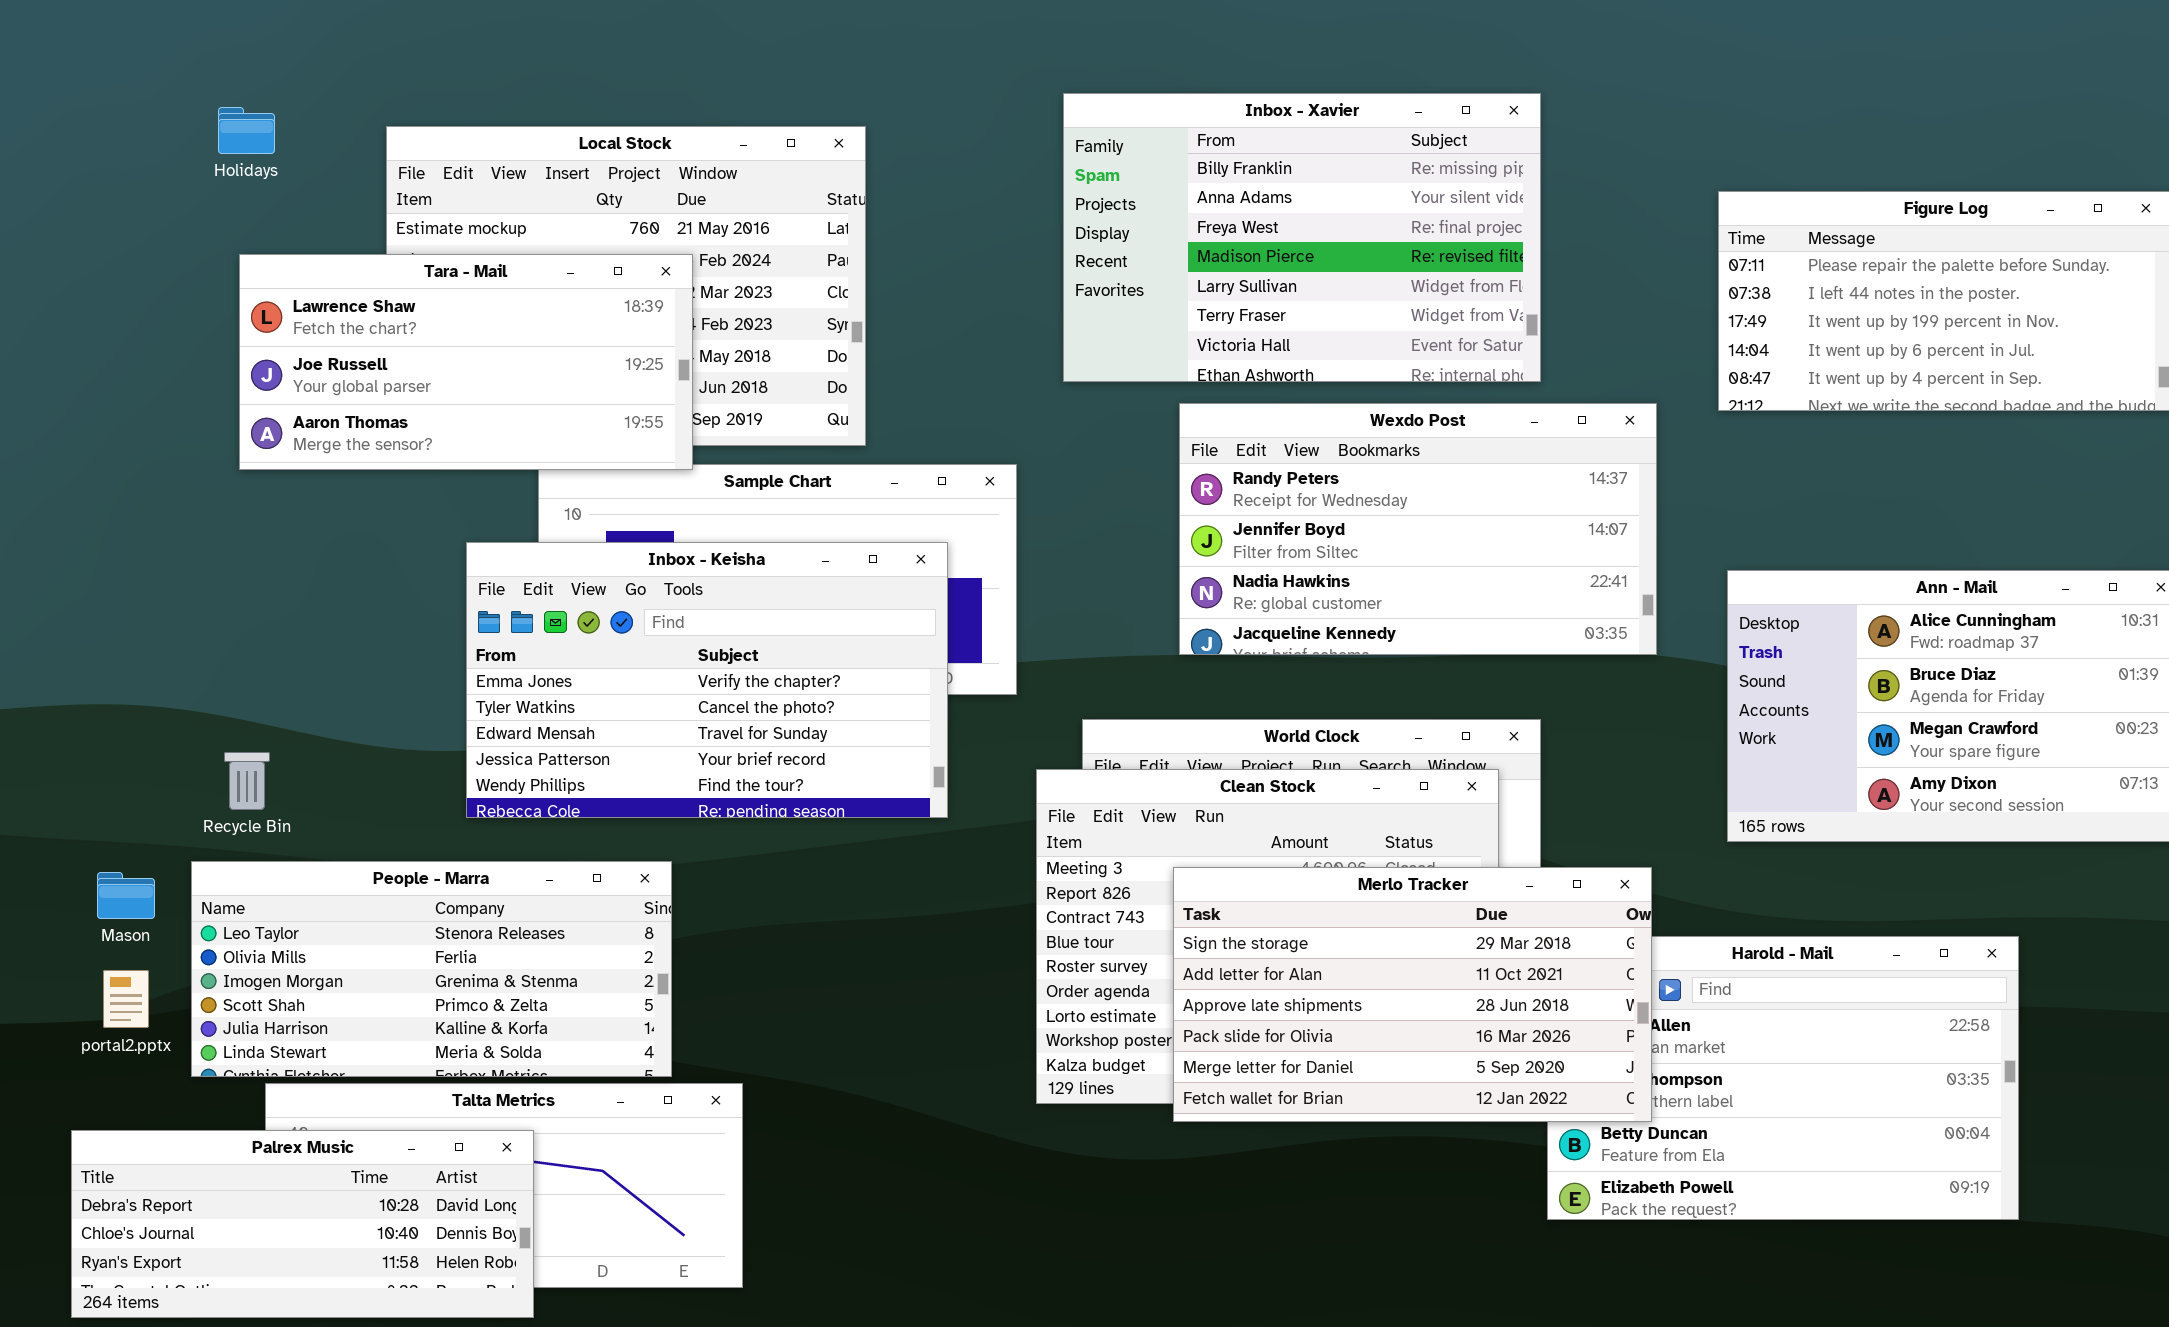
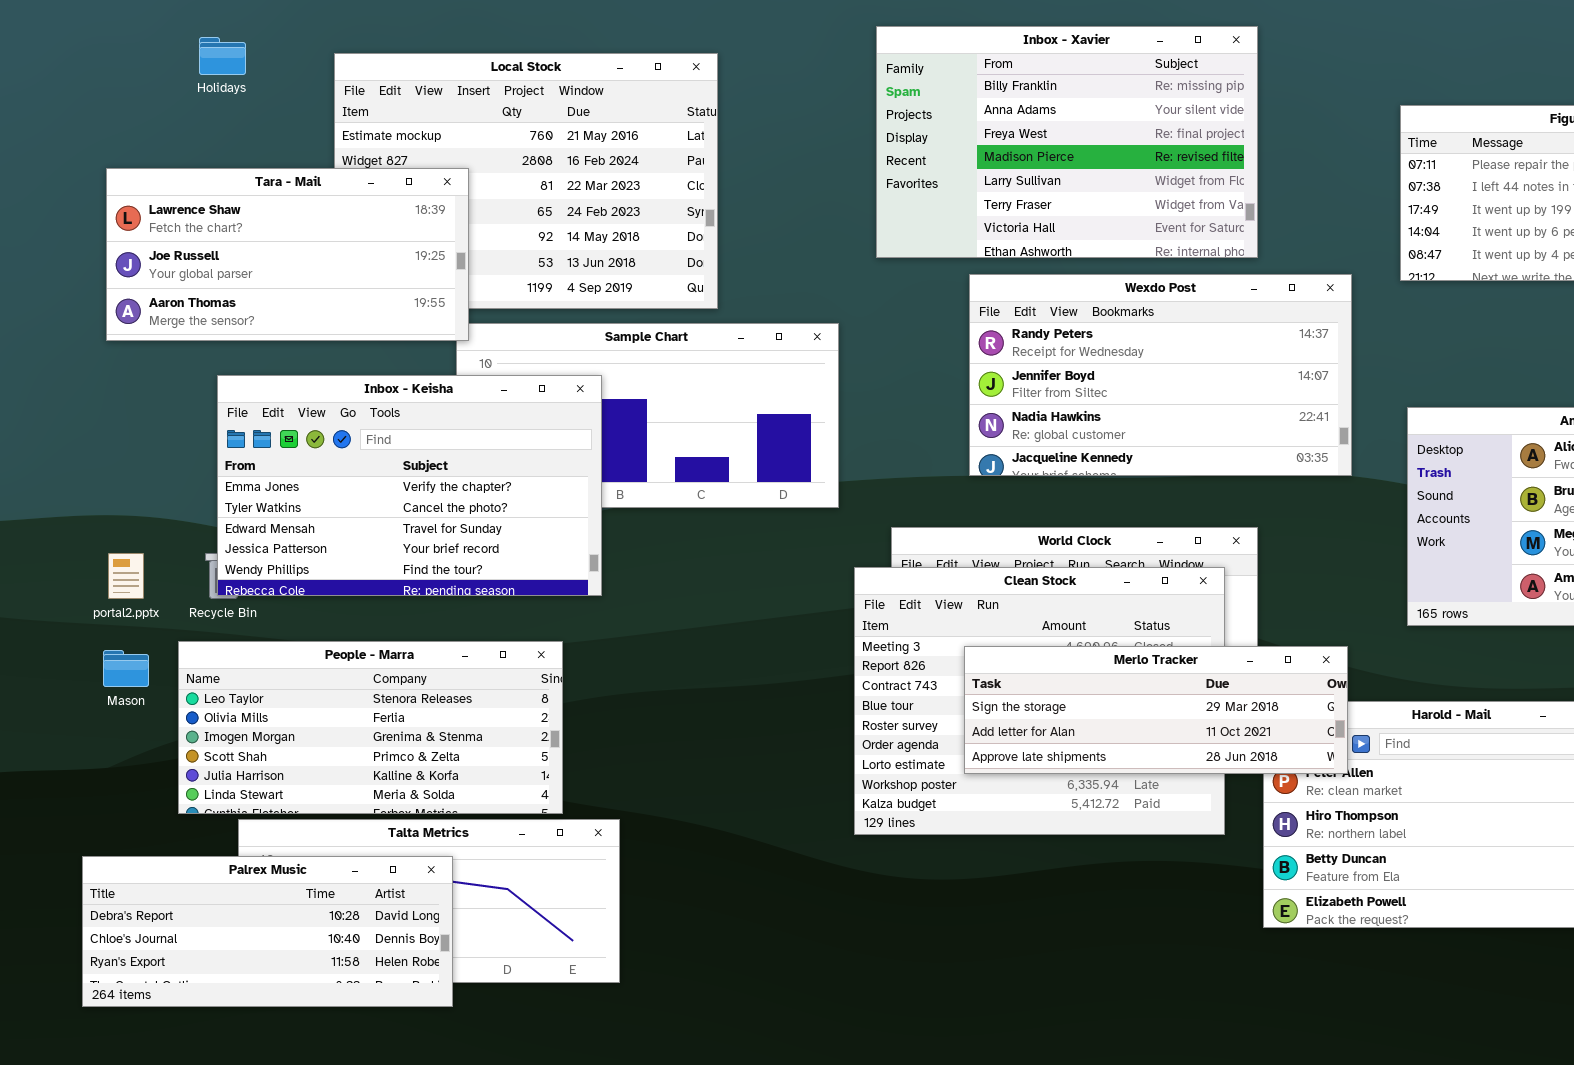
Tara - Mail: [239,254,693,470] -> [106,168,469,341], moved
Inbox - Keisha: [466,542,948,818] -> [217,375,602,596], moved
Merlo Tracker: [1173,867,1652,1122] -> [964,646,1348,774], resized
portal2.pptx: [103,970,149,1028] -> [108,553,144,599], moved

